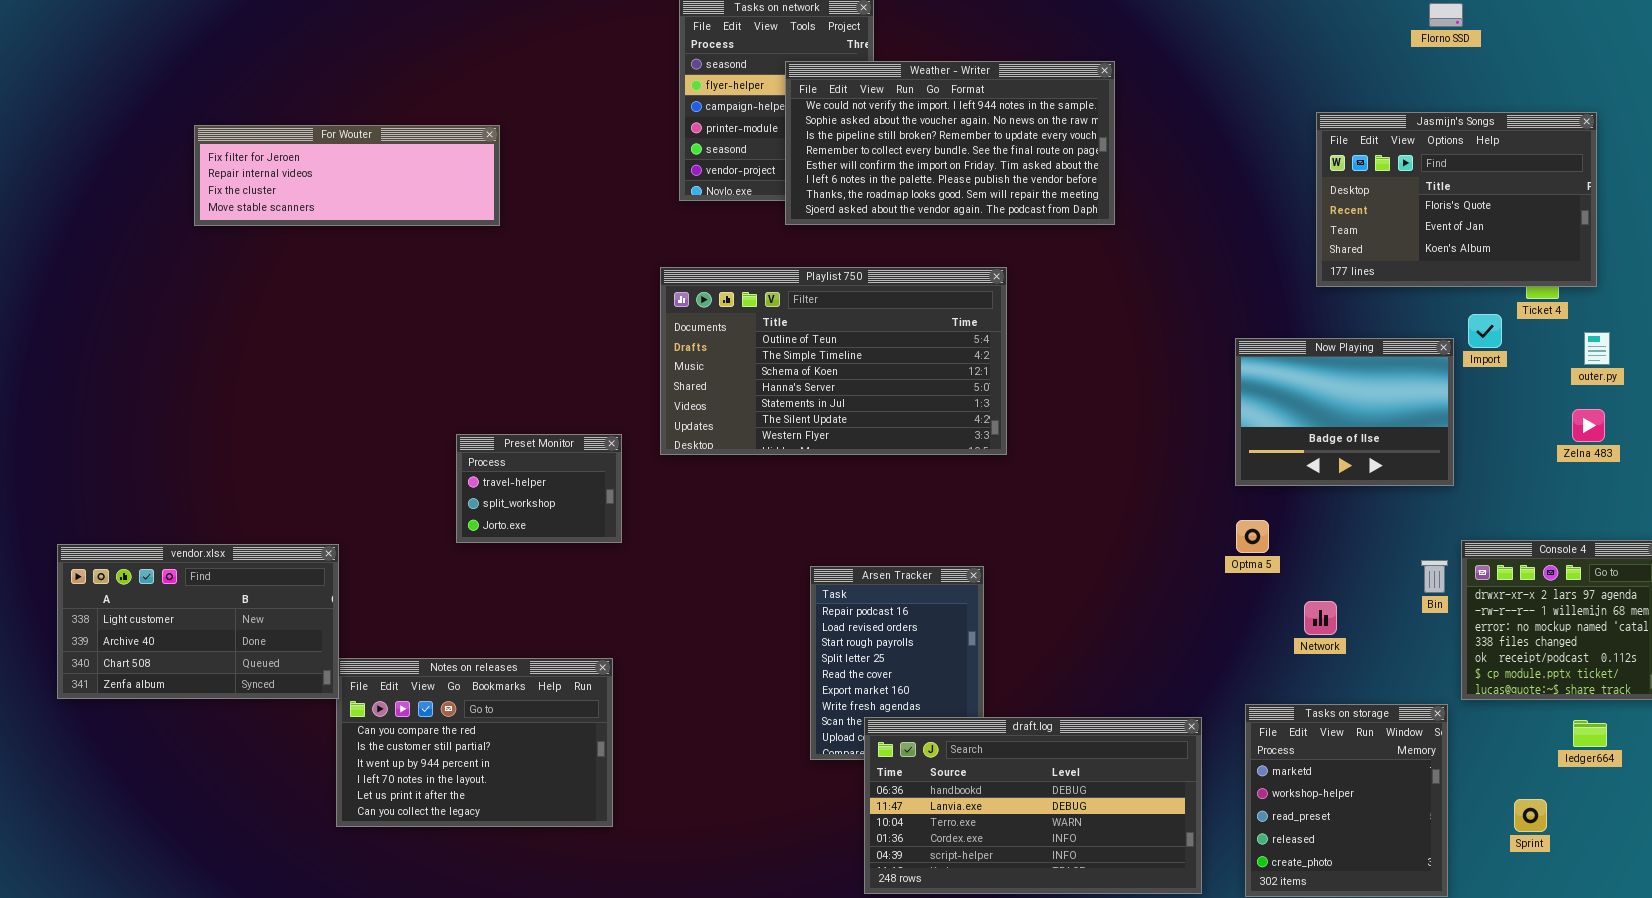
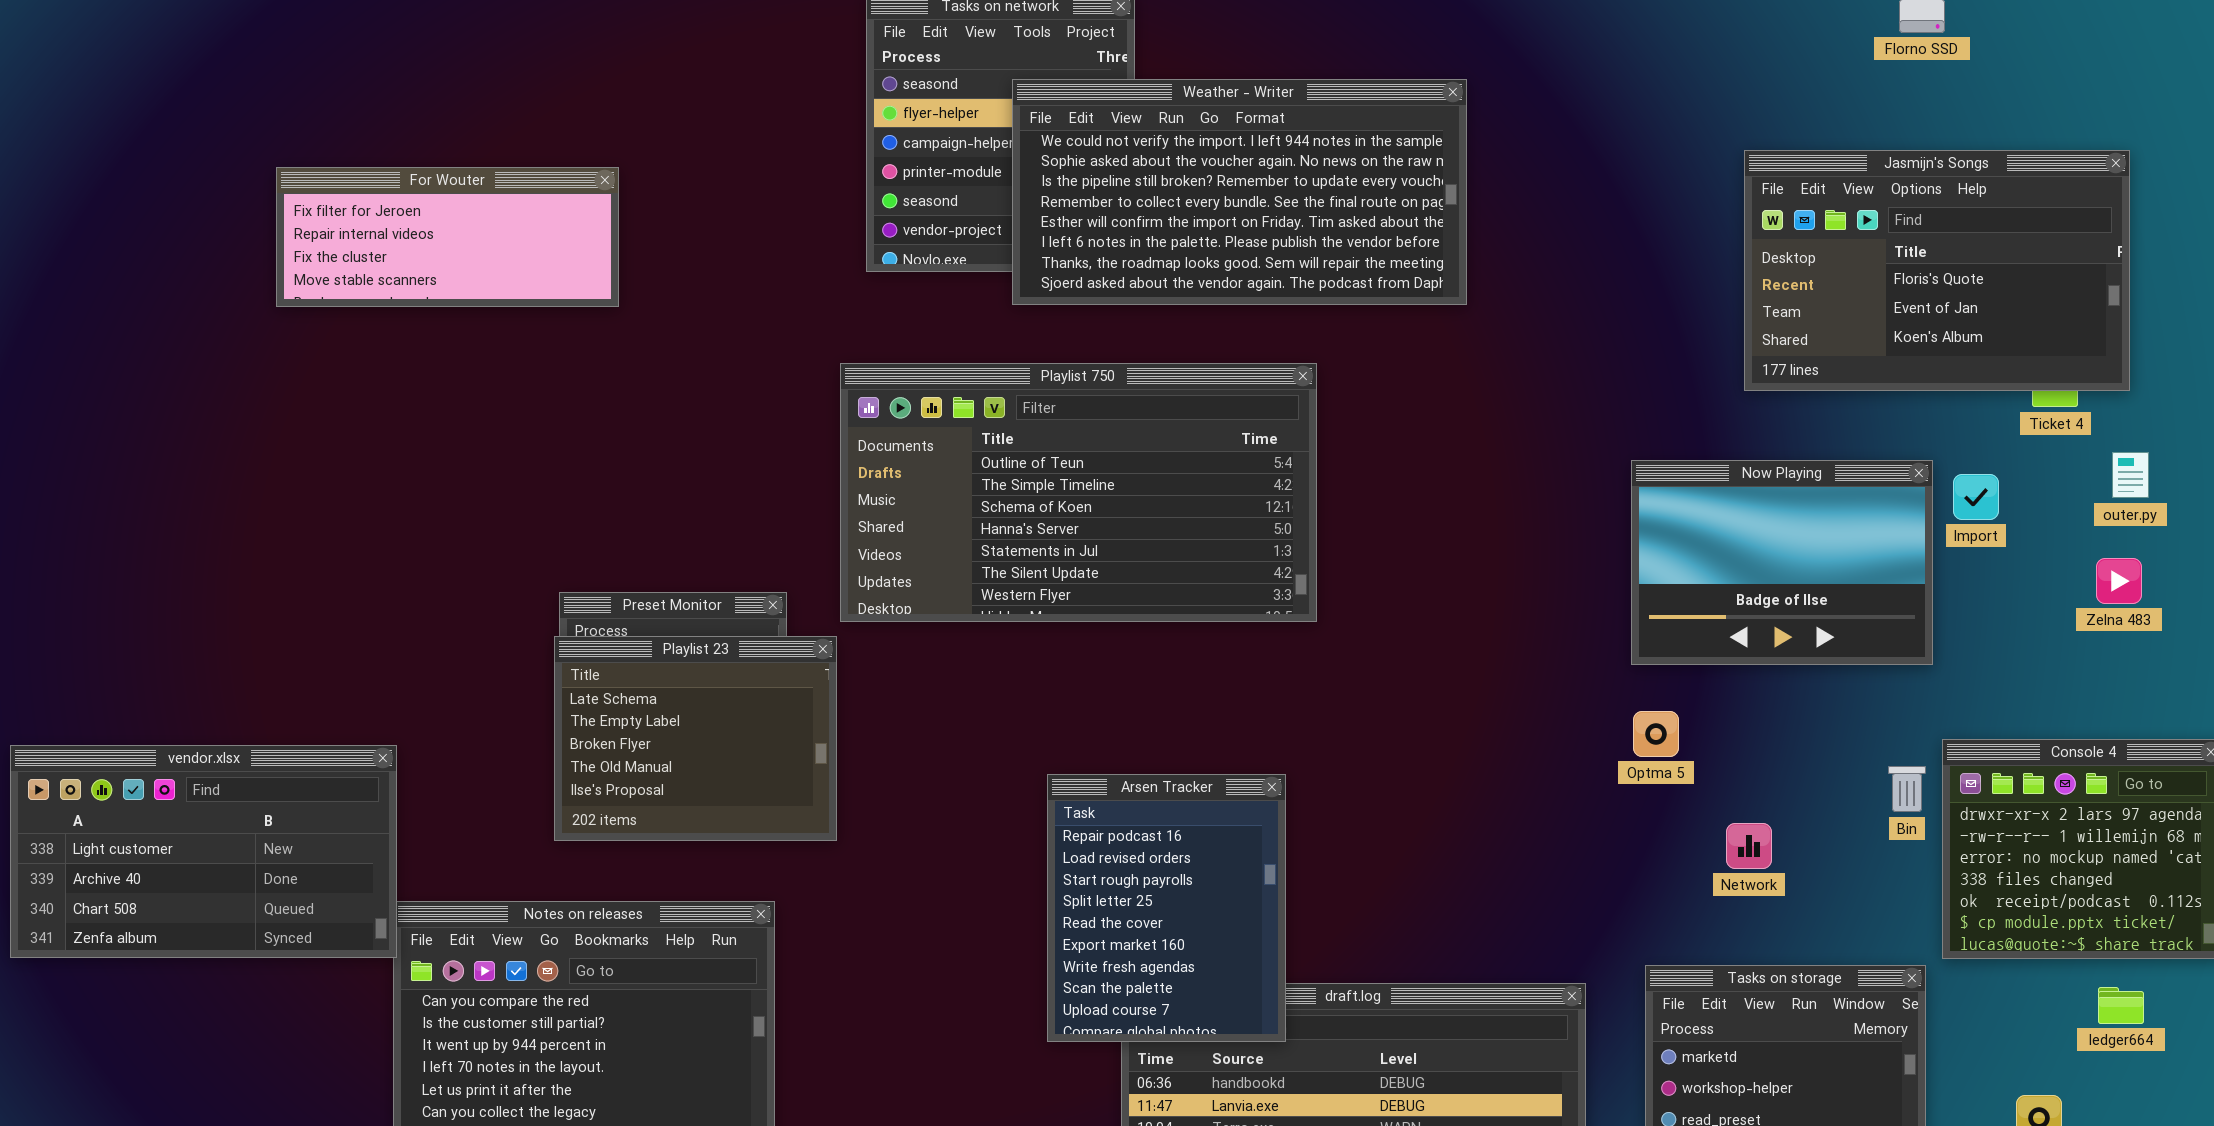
For Wouter: [194,125,500,226] -> [276,167,619,307], resized
Import: [1468,314,1502,348] -> [1953,474,1999,520], moved
Playlist 23: none -> [554,636,837,841], opened
Arsen Tracker: [810,566,984,760] -> [1047,774,1286,1042], raised

